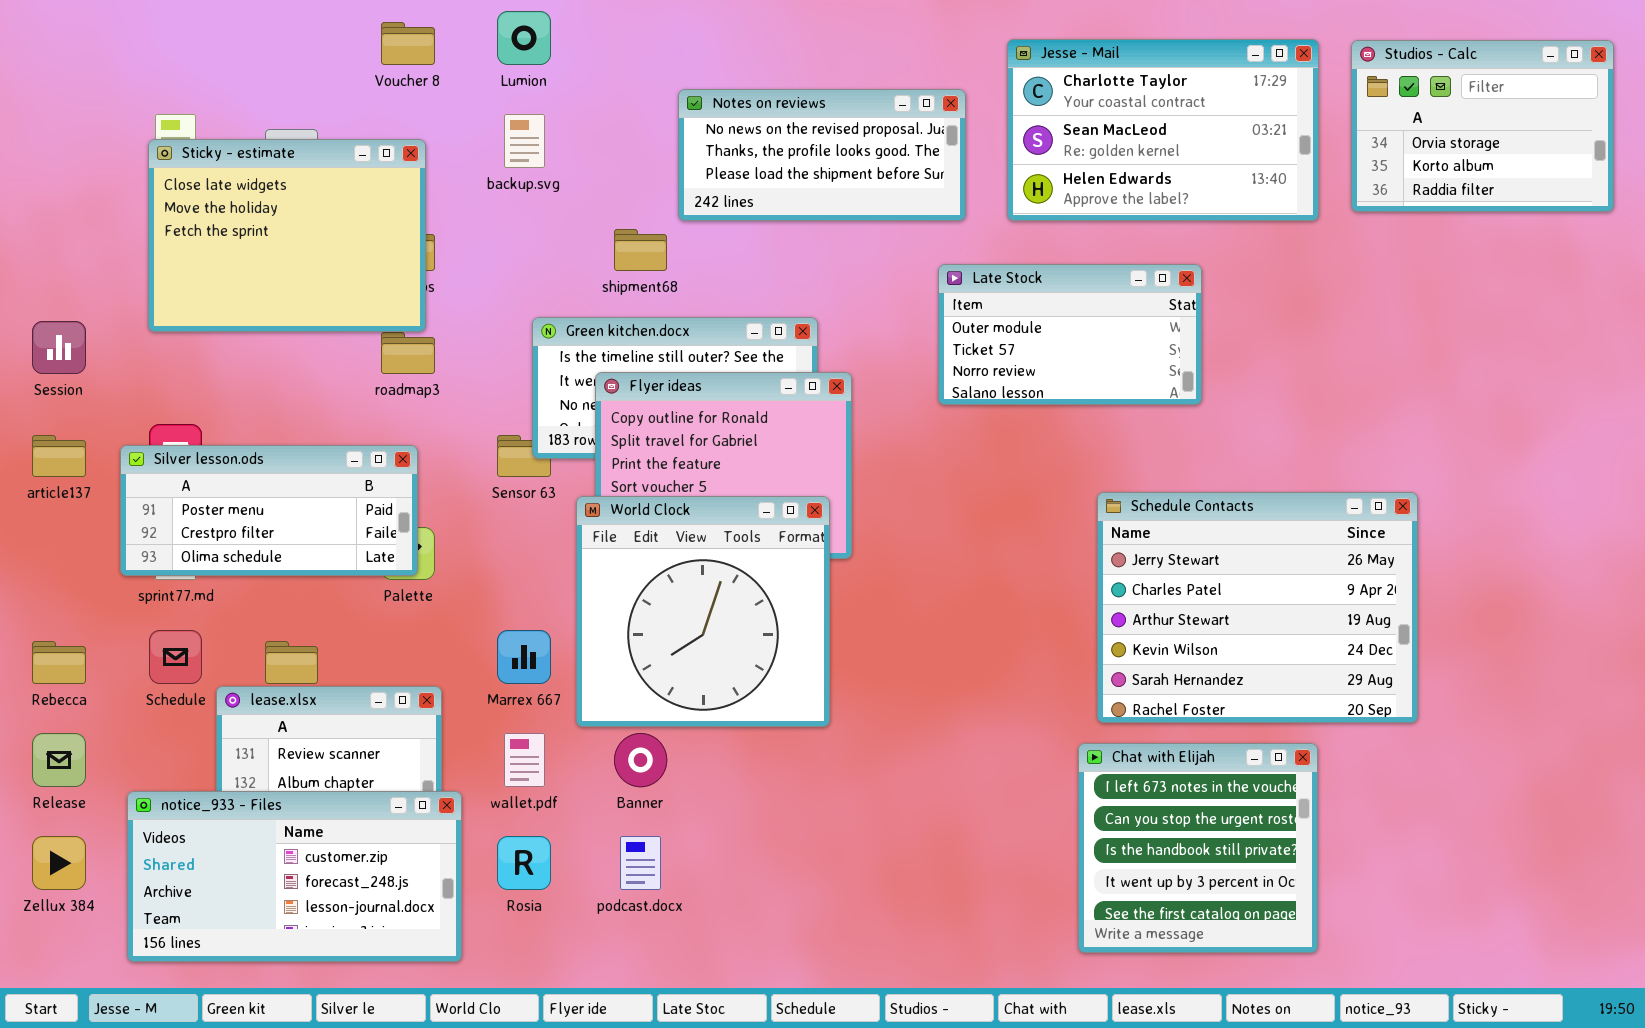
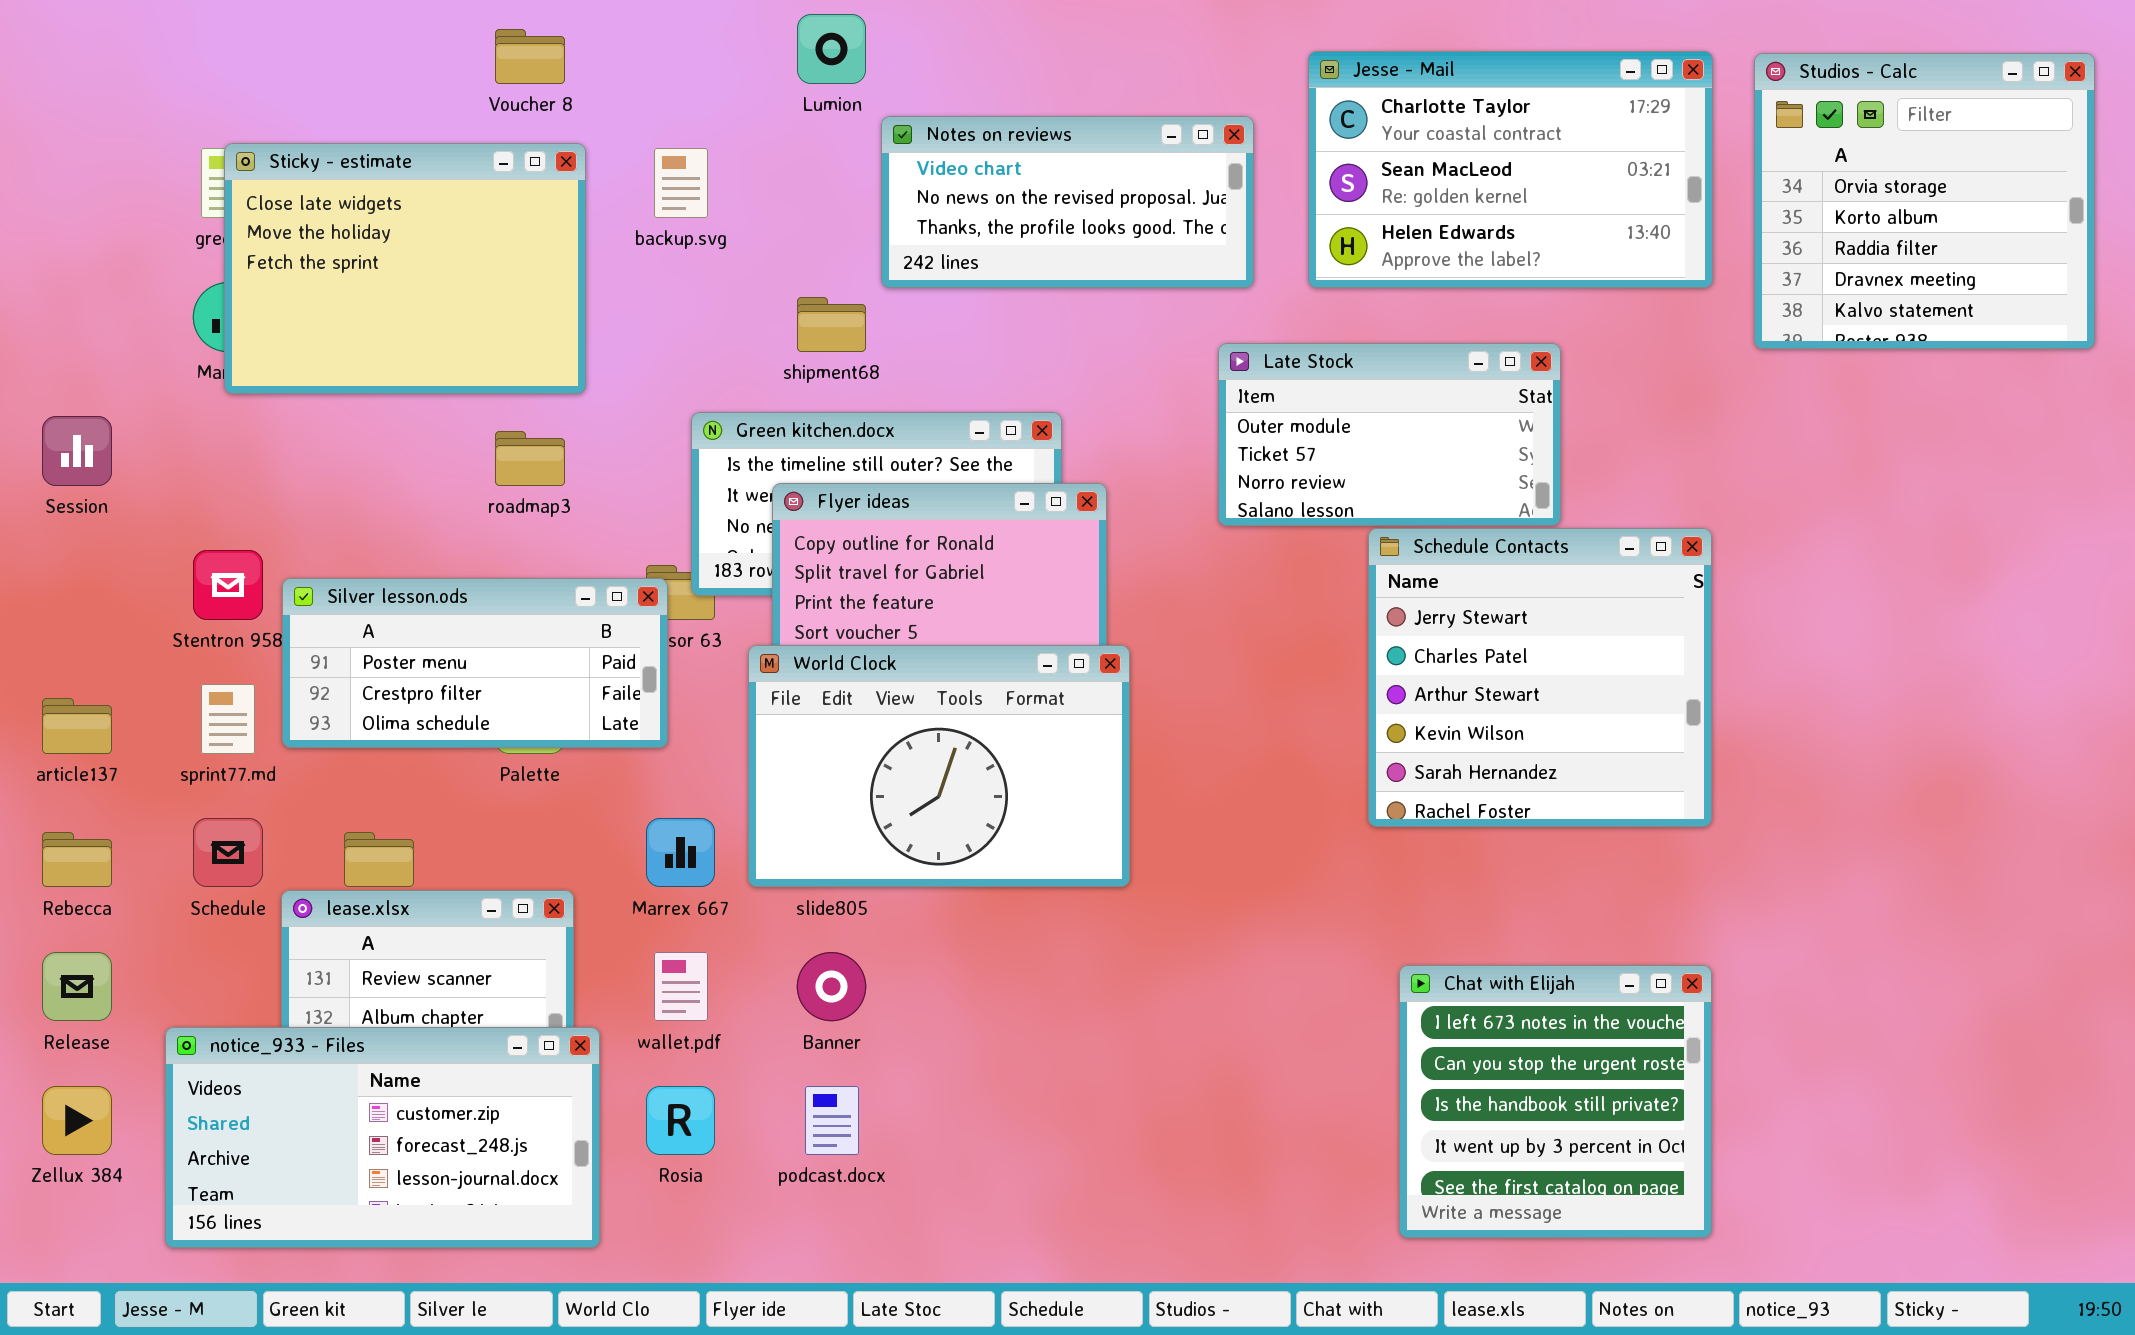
Lumion: [497,11,551,65] -> [797,14,866,84], moved
Studios - Calc: [1351,40,1614,212] -> [1754,53,2095,349], resized
Notes on reviews: [678,89,966,221] -> [881,116,1254,288], scrolled up 1 row
Sticky - estimate: [148,139,426,332] -> [224,143,586,394], moved
article137: [32,435,86,477] -> [42,698,112,754], moved
Silver lesson.ods: [120,445,418,576] -> [282,578,668,748], moved
Schedule Contacts: [1097,492,1418,723] -> [1368,528,1712,827], moved, resized
World Clock: [576,496,830,727] -> [748,645,1130,887], resized

